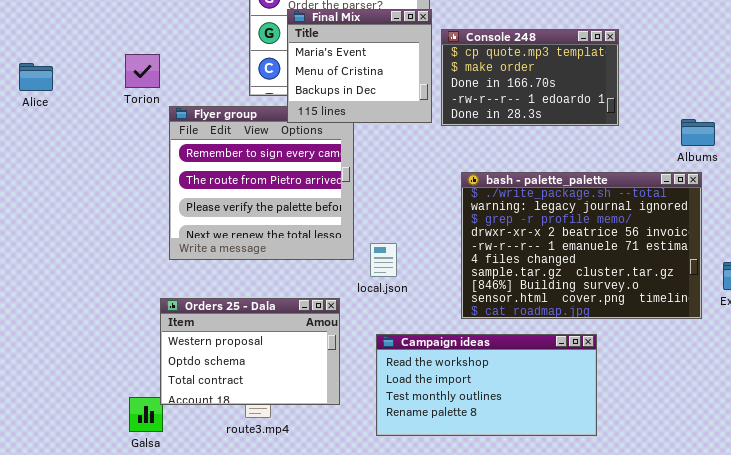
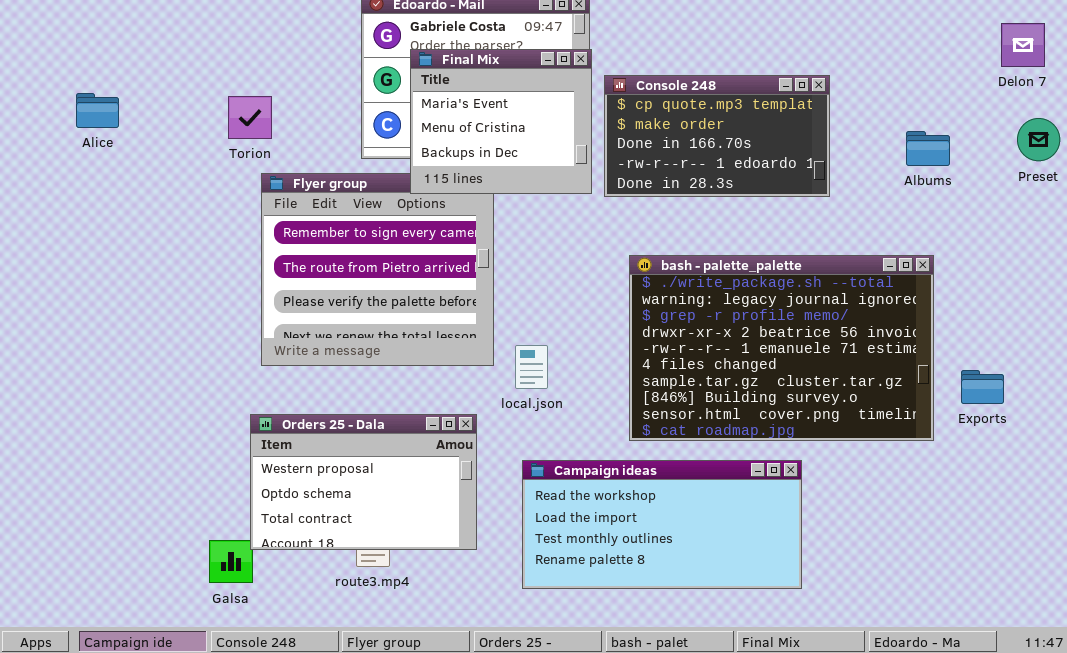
Torion: [125,54,160,88] -> [228,96,272,139], moved
Alice: [19,63,53,91] -> [76,93,119,128], moved
Albums: [681,119,715,146] -> [906,131,950,166], moved

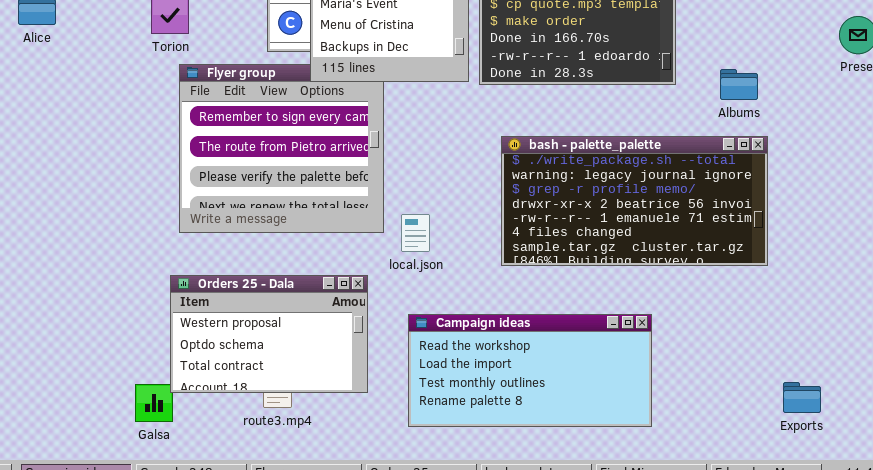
Albums: [906,131,950,166] -> [720,69,758,100], moved
bash - palette_palette: [629,255,934,441] -> [501,136,768,266], resized
Exports: [961,370,1004,404] -> [783,382,821,413], moved

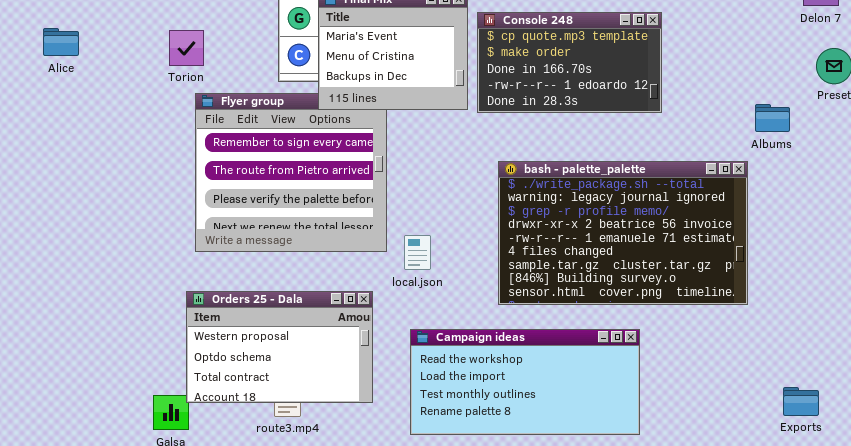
Albums: [720,69,758,100] -> [755,104,790,132], moved
bash - palette_palette: [501,136,768,266] -> [498,161,748,305], resized
Exports: [783,382,821,413] -> [783,387,819,416], moved

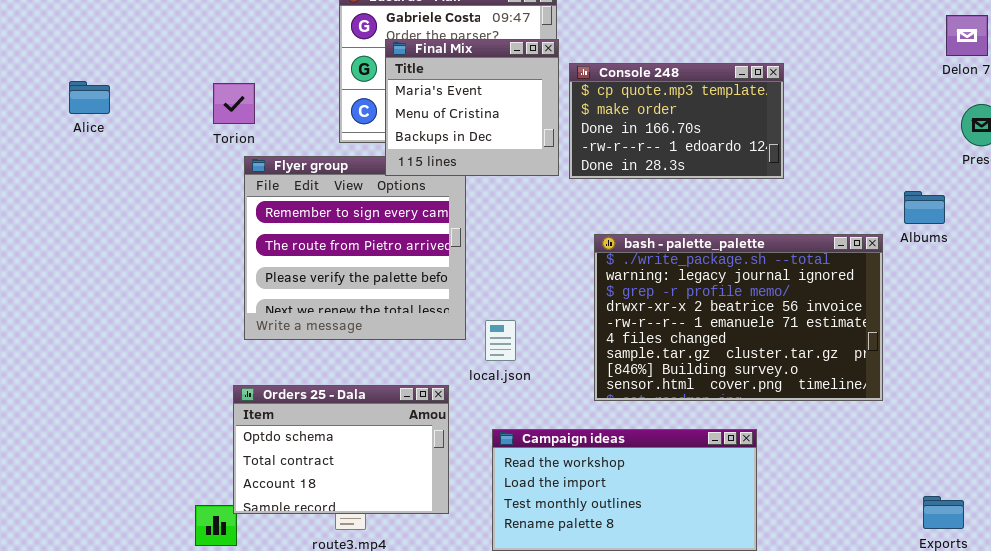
Albums: [755,104,790,132] -> [904,191,945,224], moved
Orders 25 - Dala: [186,291,373,403] -> [233,385,449,514], scrolled down 1 row

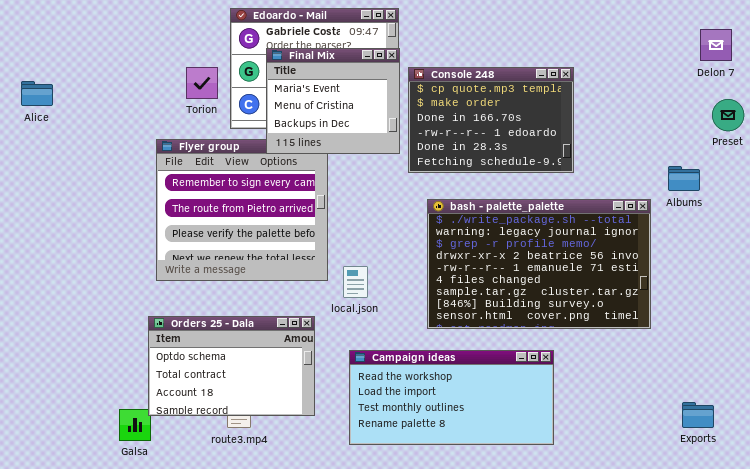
Console 248: [569,63,784,179] -> [408,67,574,173], resized
Torion: [213,83,255,124] -> [186,67,218,99], moved

